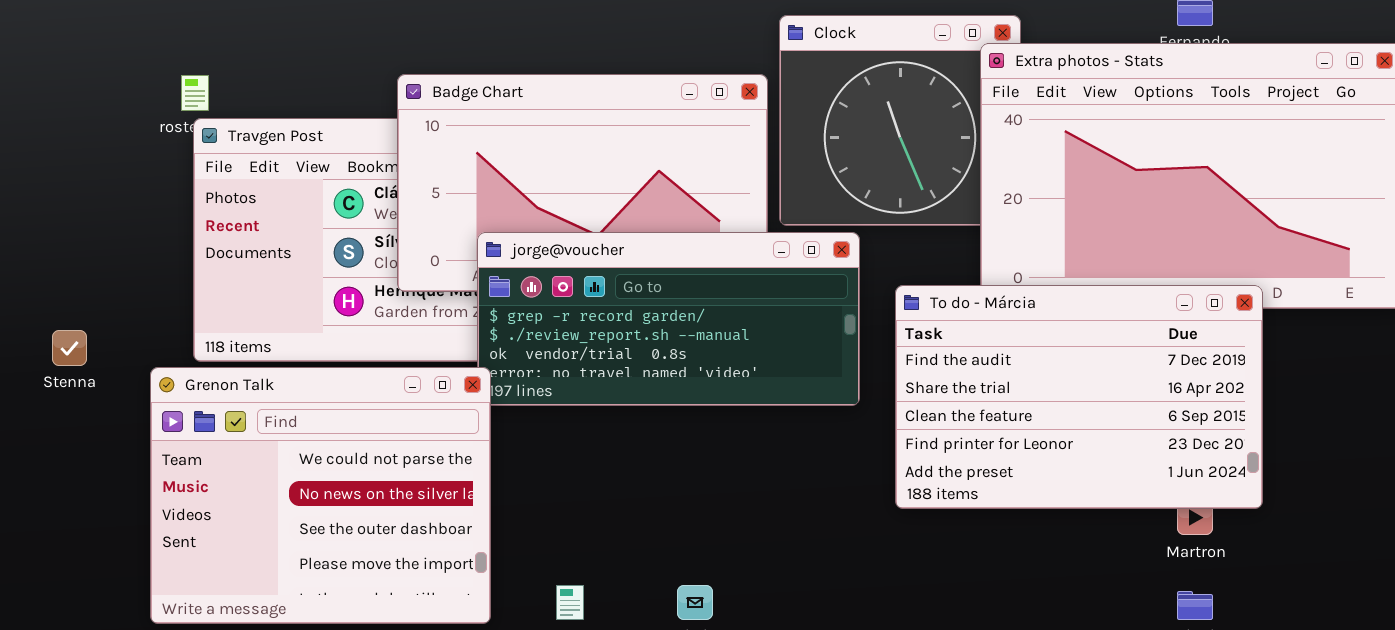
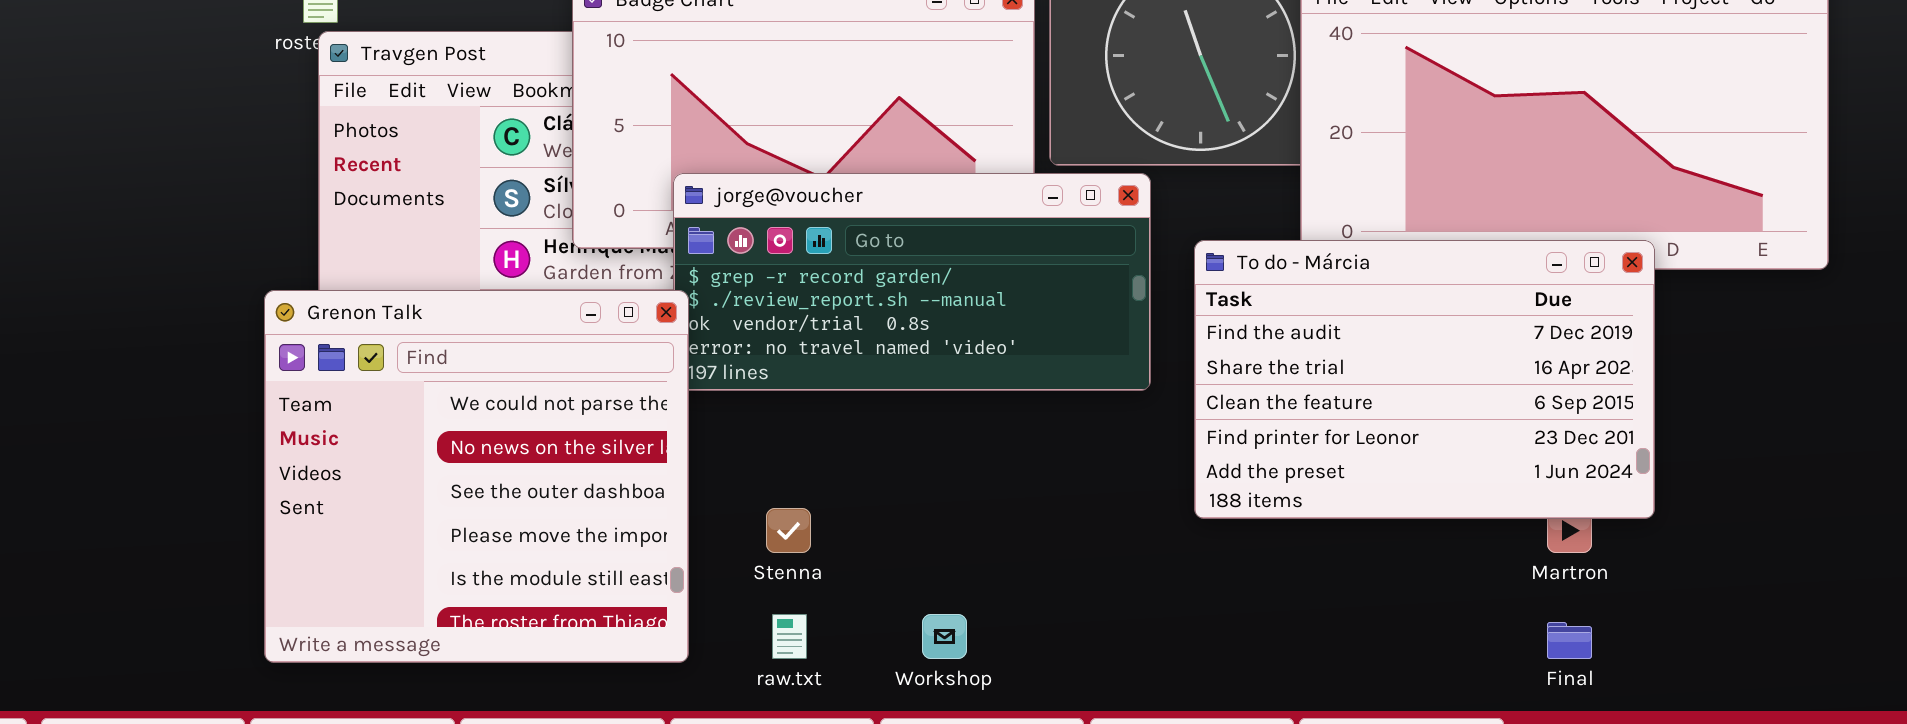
Stenna: [52,330,87,366] -> [766,508,811,553], moved
Grenon Talk: [150,367,491,624] -> [264,290,689,663], resized

